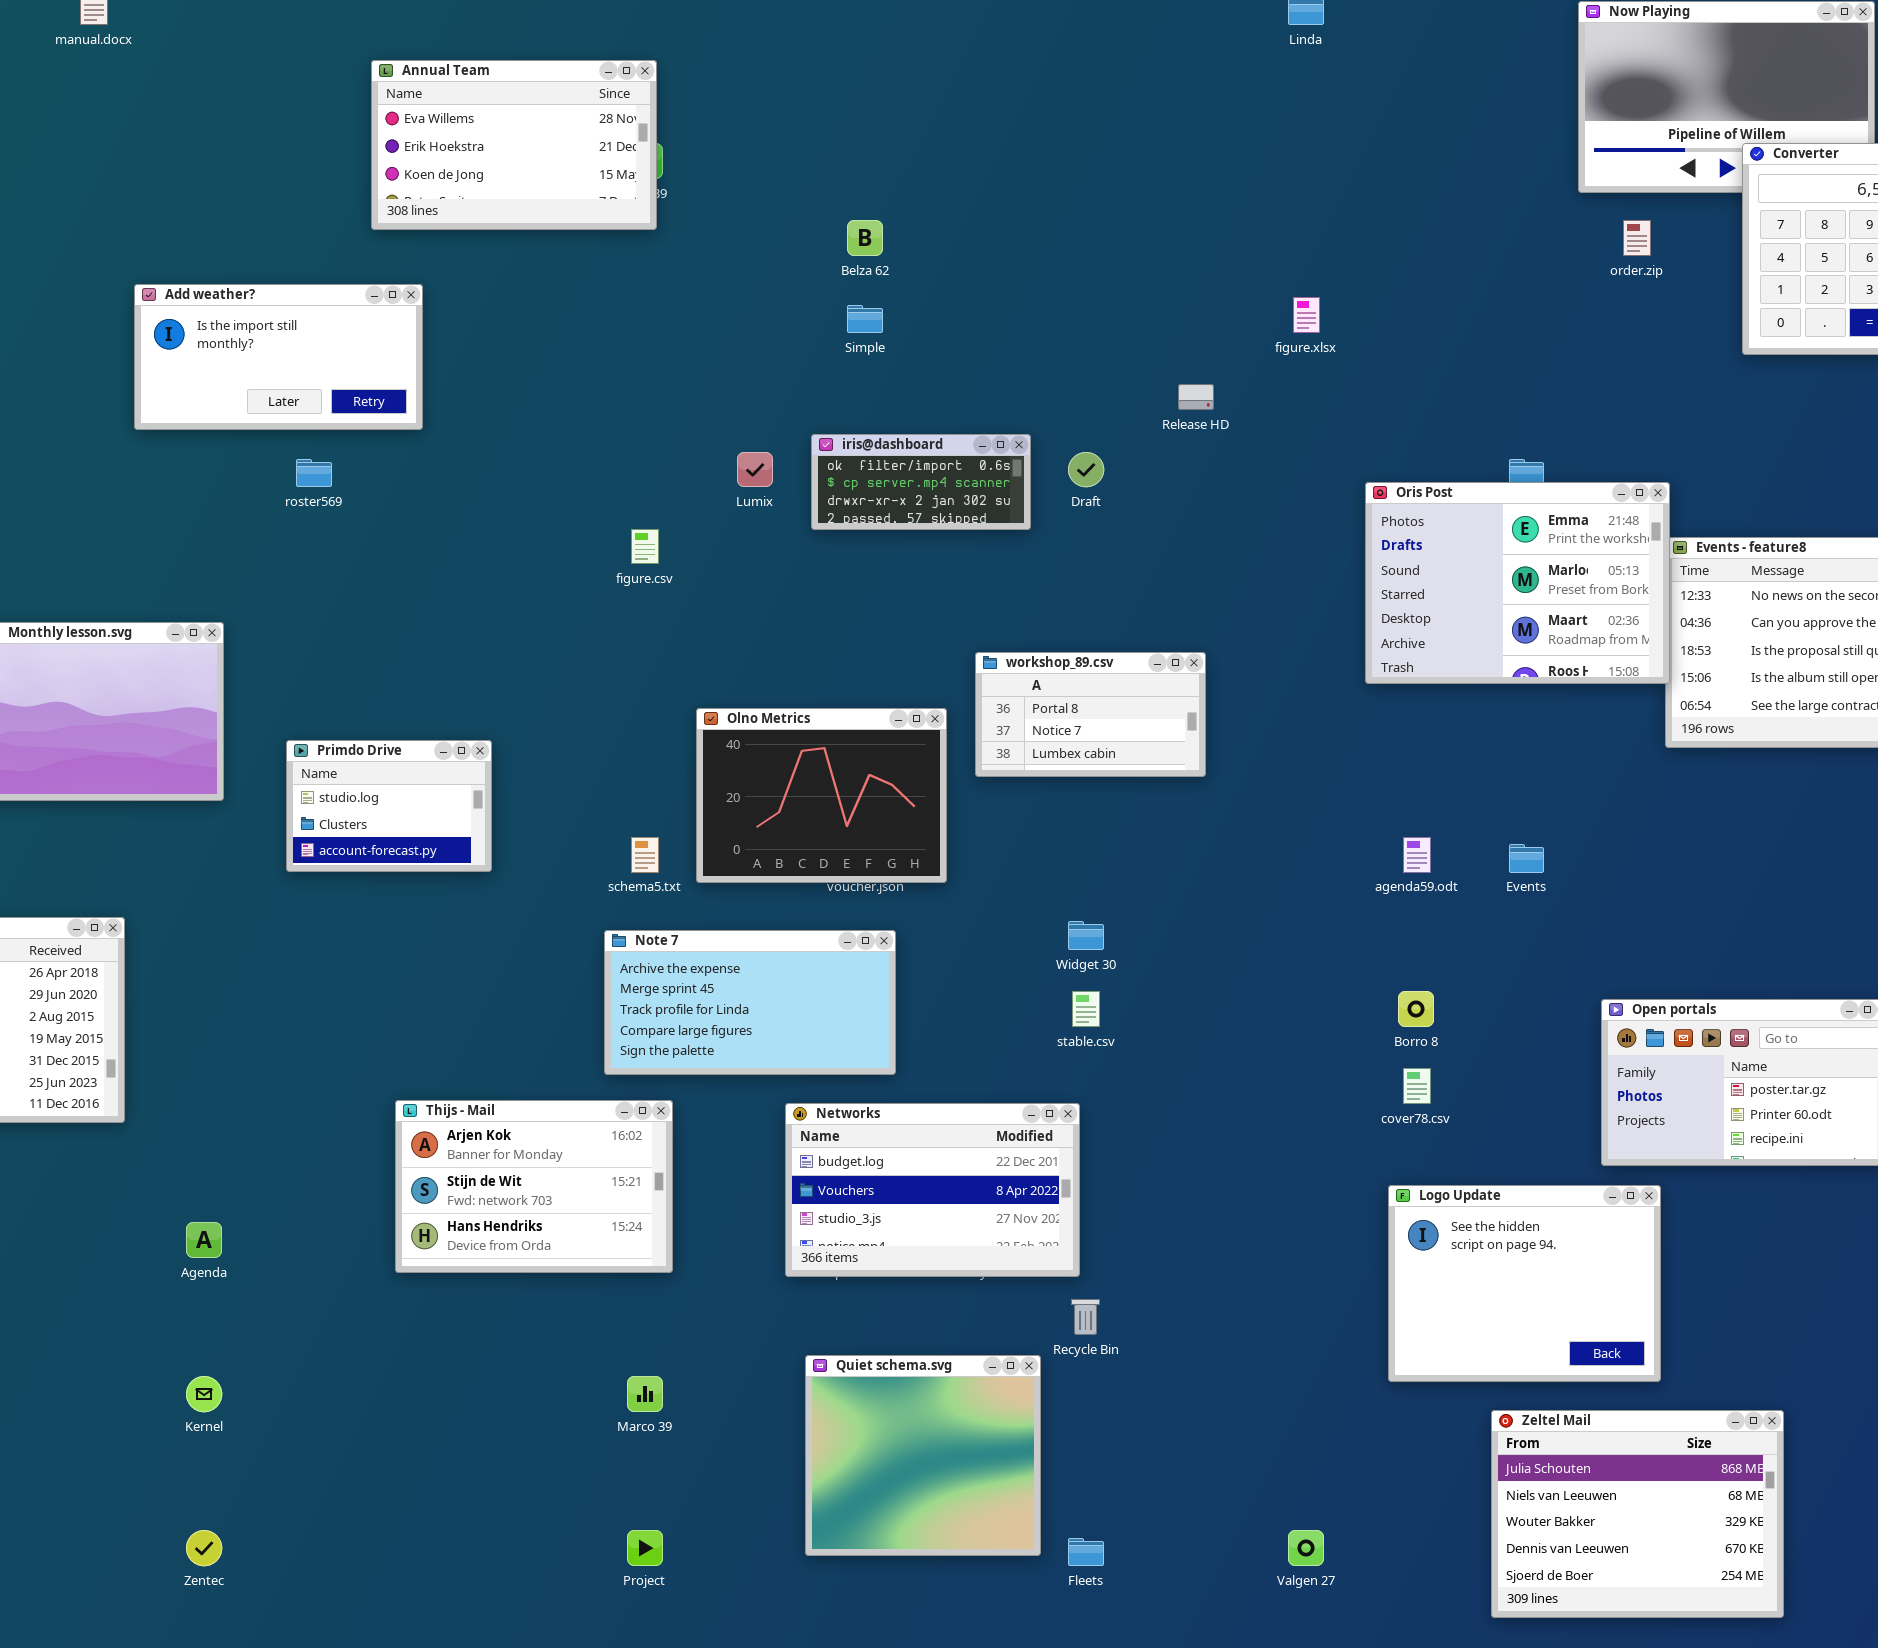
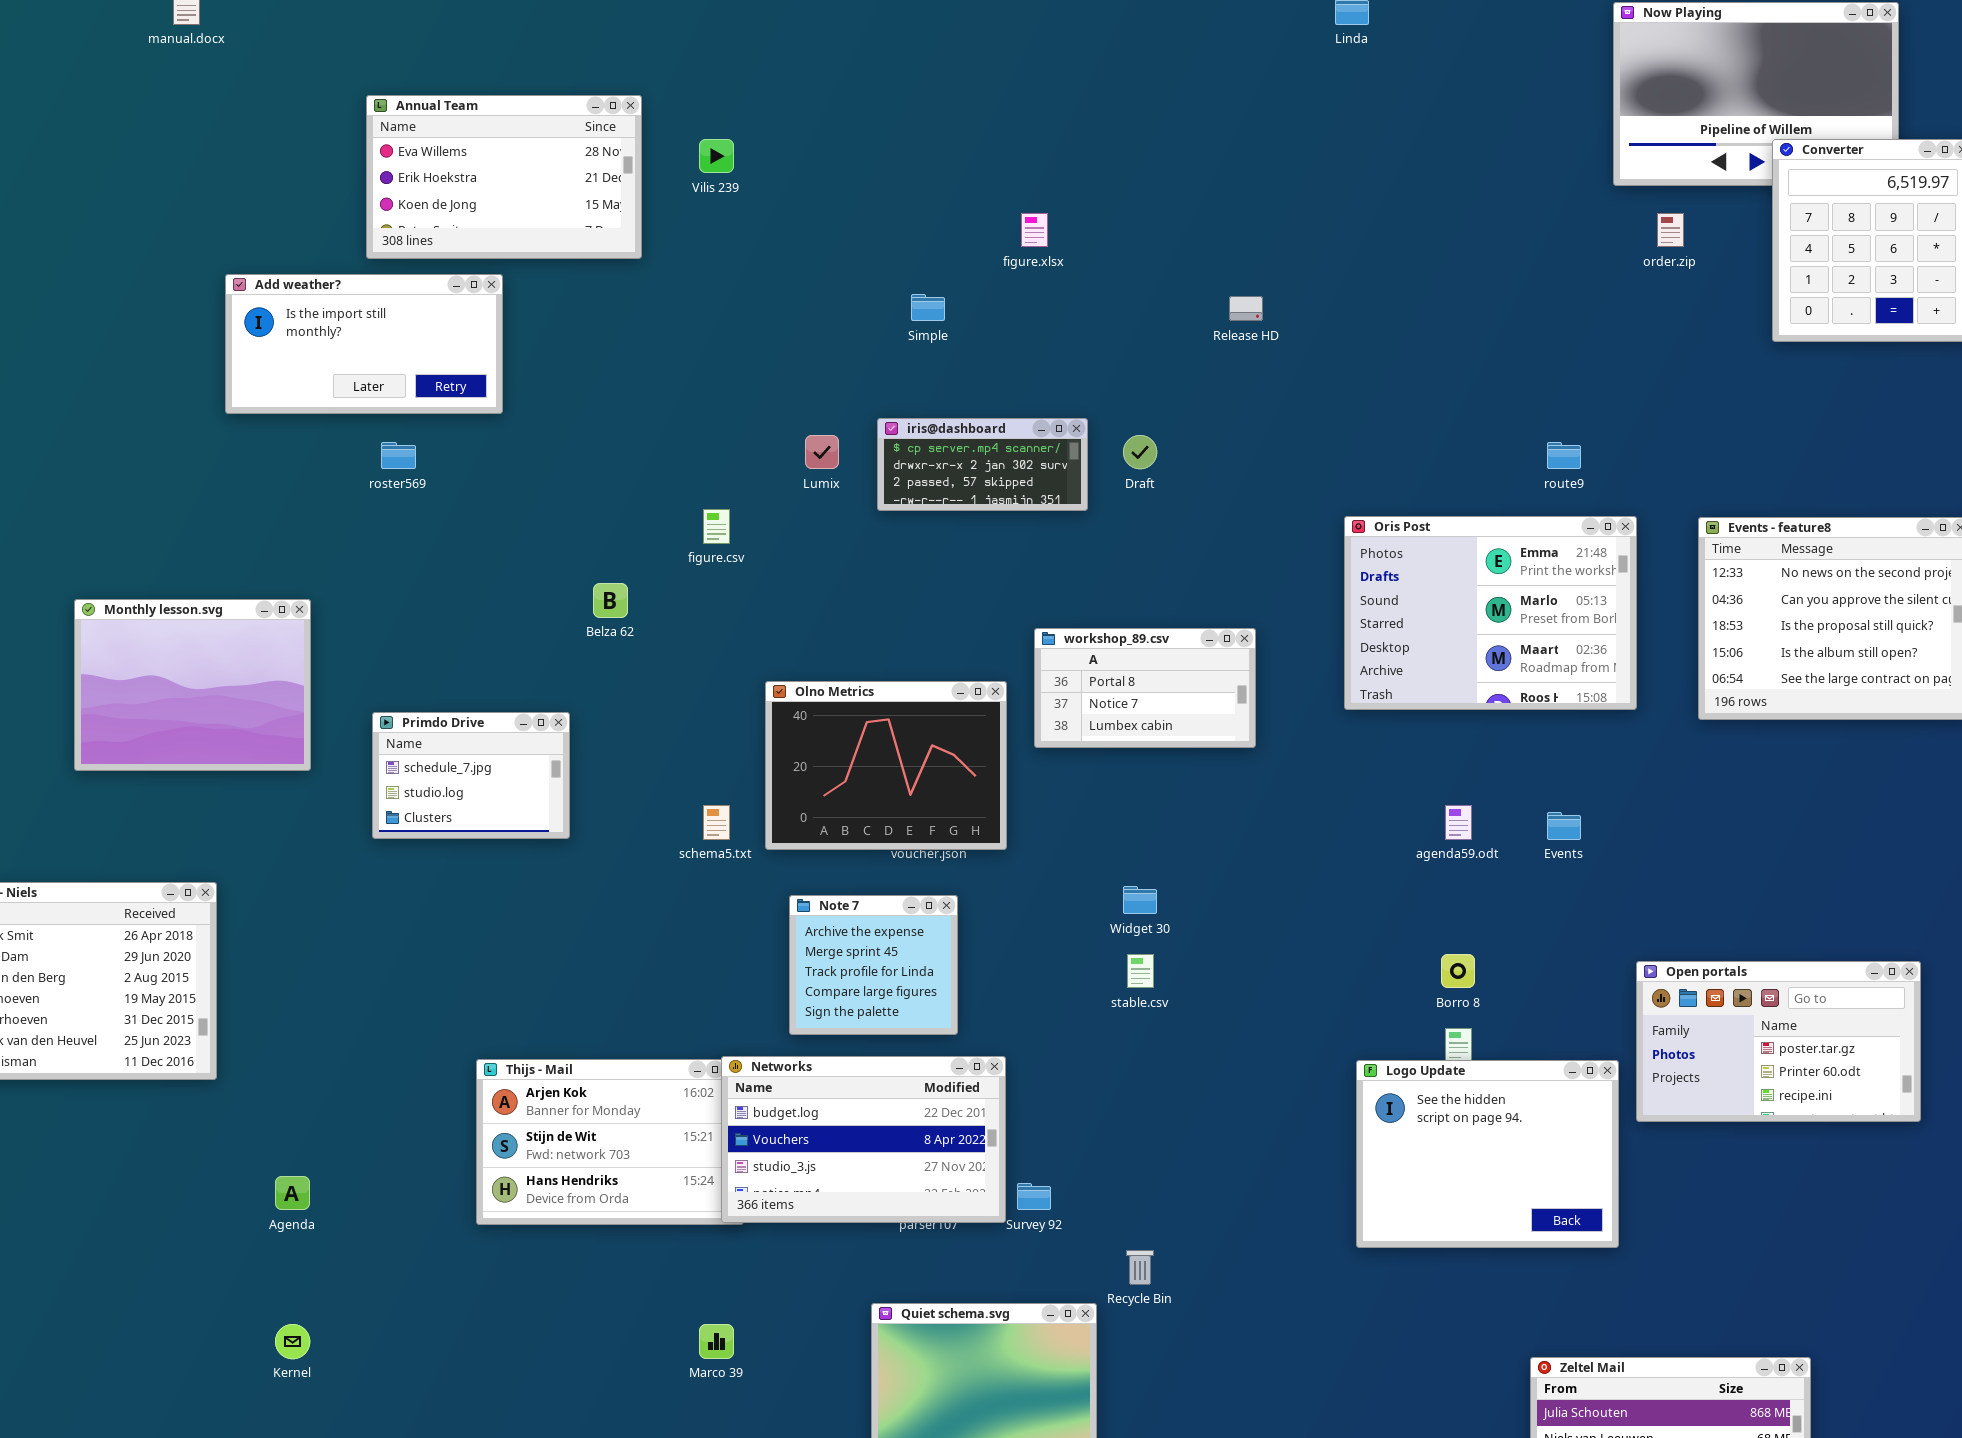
Annual Team: [371,60,657,230] -> [366,95,642,259], moved
Belza 62: [847,220,883,256] -> [593,583,628,618], moved
figure.xlsx: [1293,297,1320,333] -> [1021,213,1048,247], moved
Release HD: [1178,384,1214,410] -> [1229,296,1263,321], moved
iris@dashboard: [811,434,1031,530] -> [877,418,1088,511], scrolled down 1 row
Oris Post: [1365,482,1670,684] -> [1344,516,1637,710], moved
Primdo Drive: [286,740,492,872] -> [372,712,570,839], scrolled up 1 row
Note 7: [604,930,896,1075] -> [789,895,958,1035], resized
Networks: [785,1103,1080,1277] -> [721,1056,1006,1223], moved
Logo Update: [1388,1185,1661,1382] -> [1356,1060,1619,1248], moved

